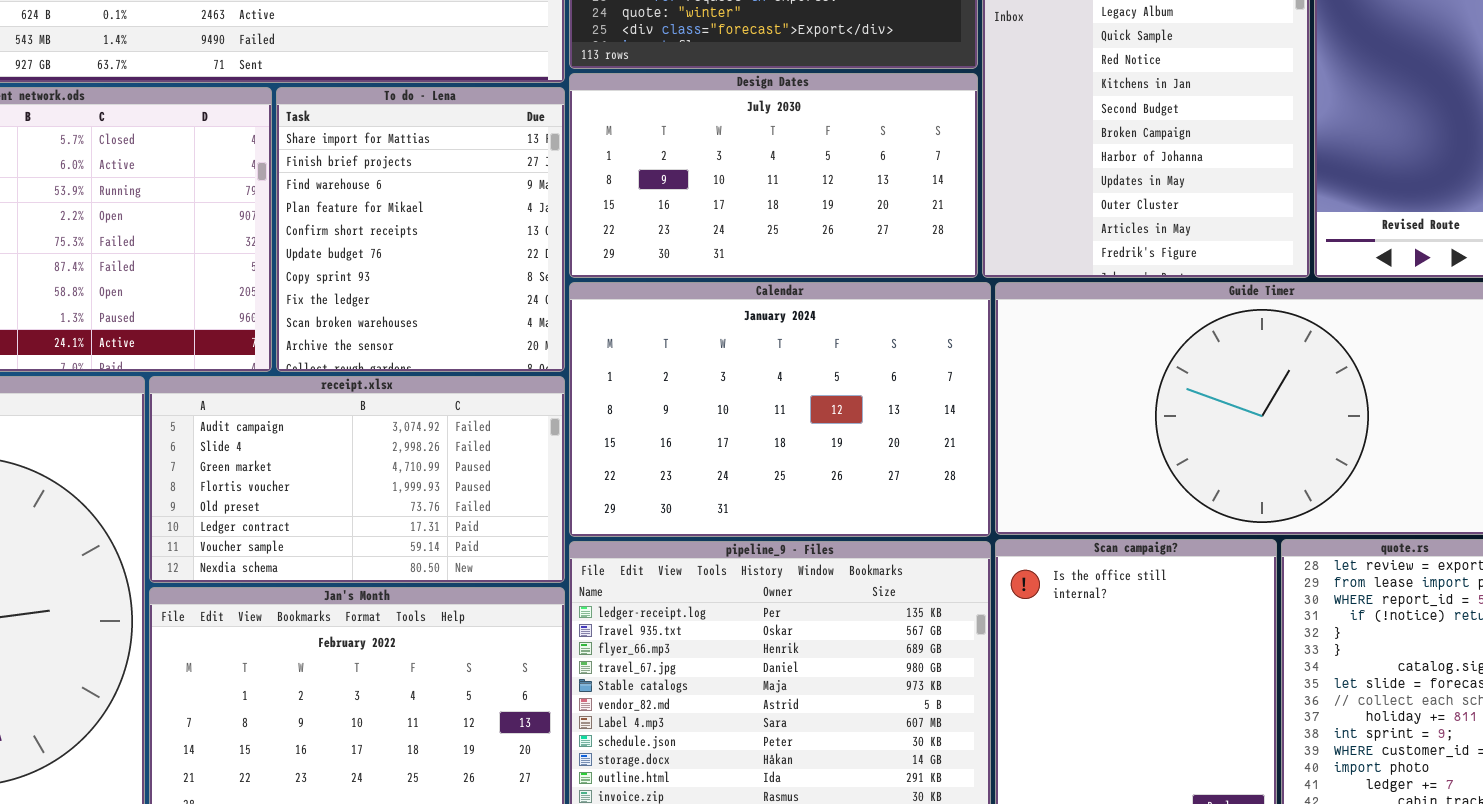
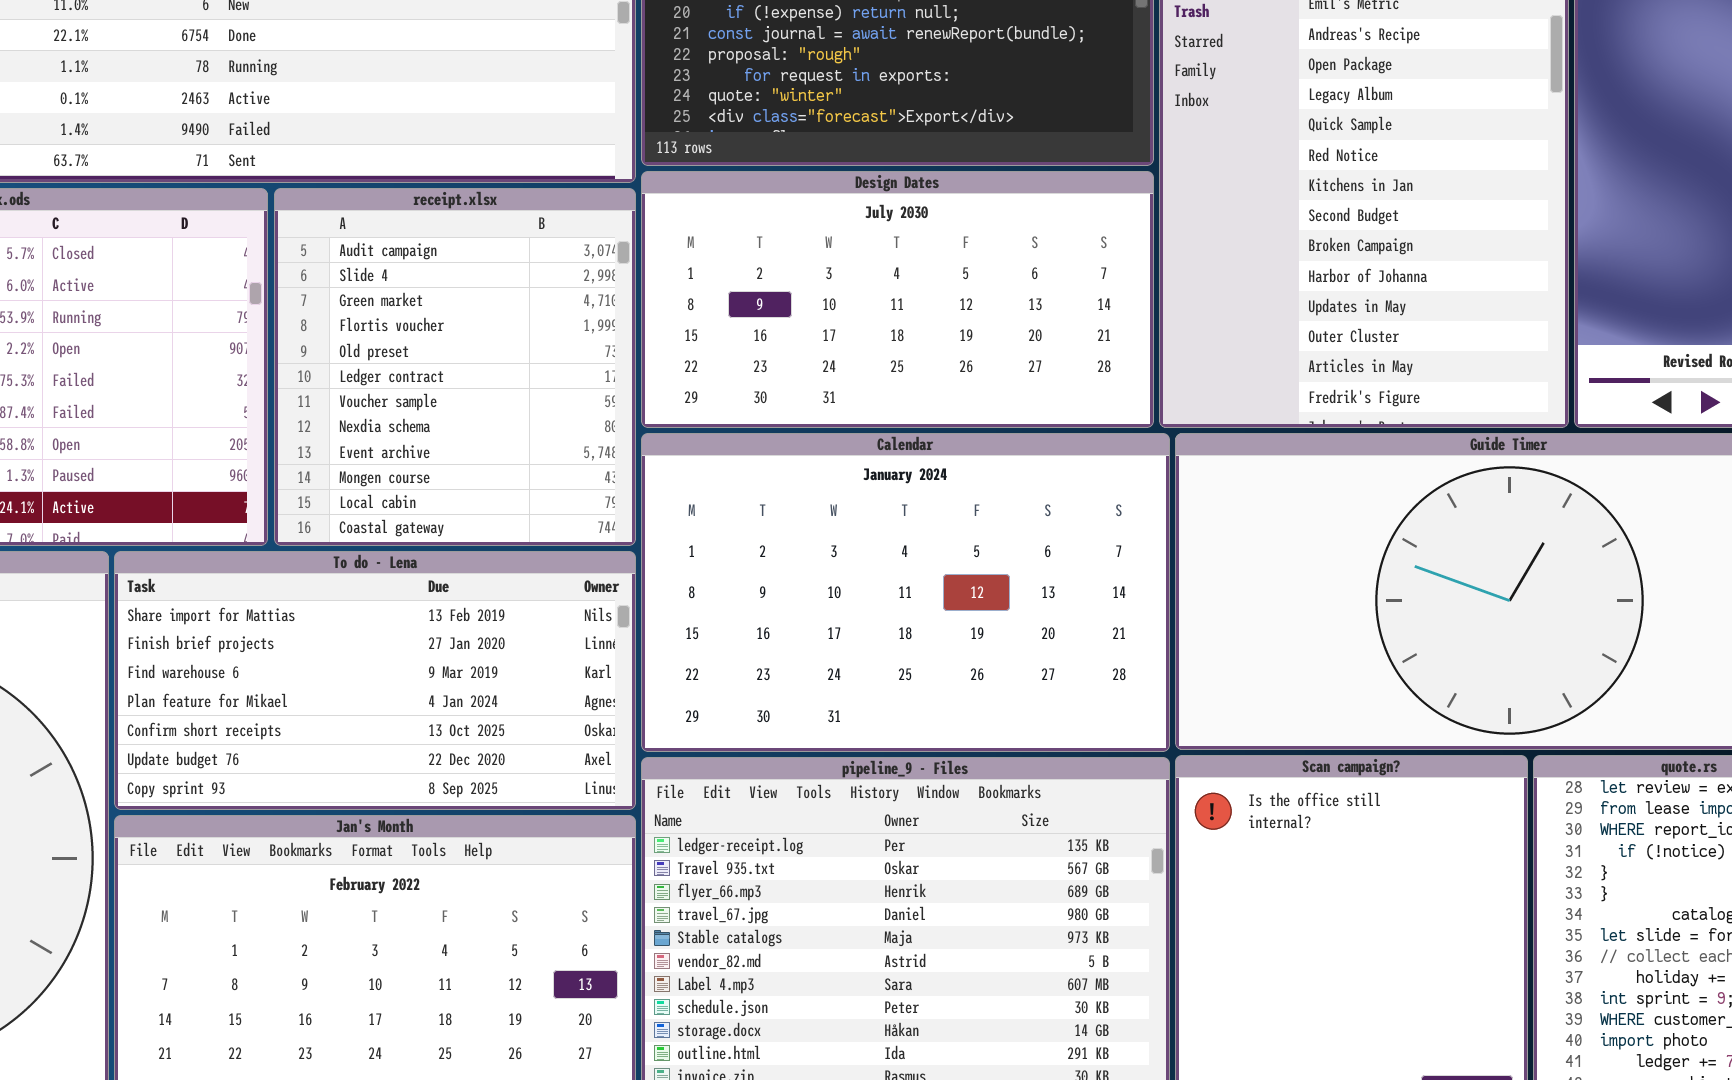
To do - Lena: [276,87,565,372] -> [114,551,636,810], moved, resized
receipt.xlsx: [149,376,565,583] -> [274,188,636,546], moved, resized

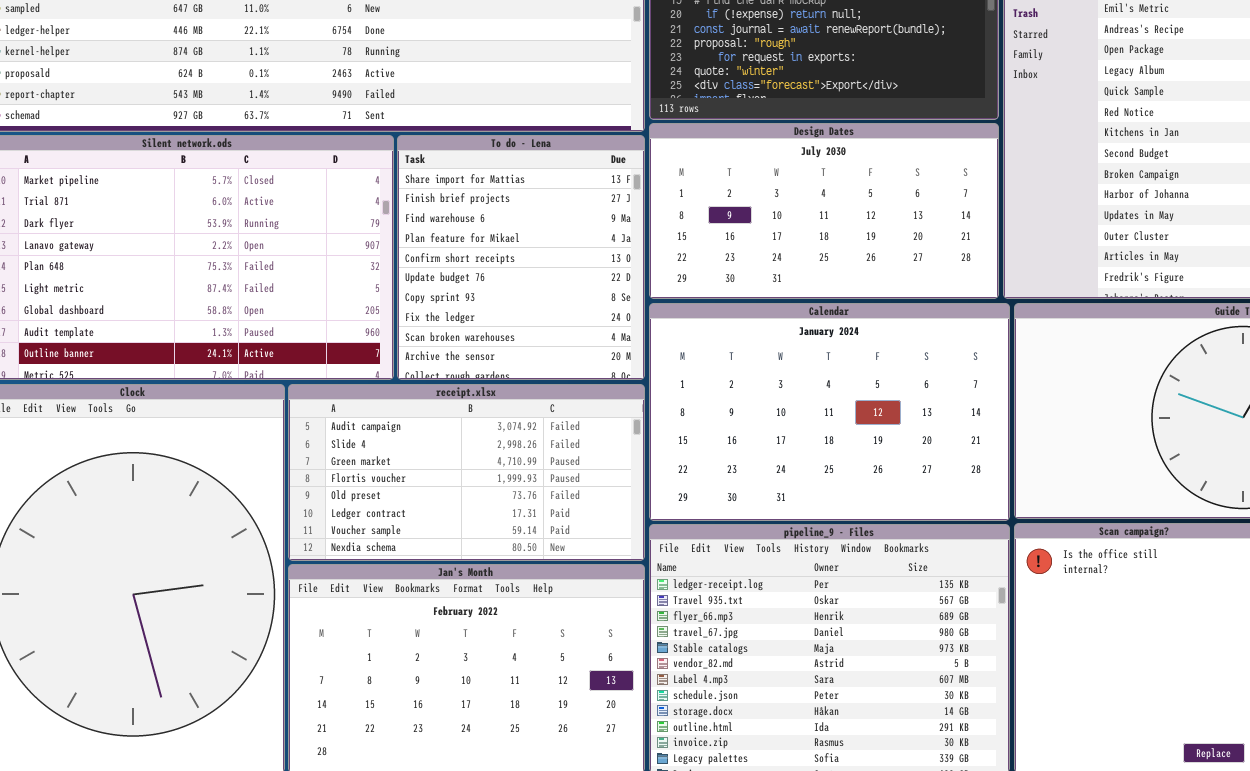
receipt.xlsx: [274,188,636,546] -> [288,384,645,561], moved, resized
To do - Lena: [114,551,636,810] -> [397,135,645,380], moved, resized

